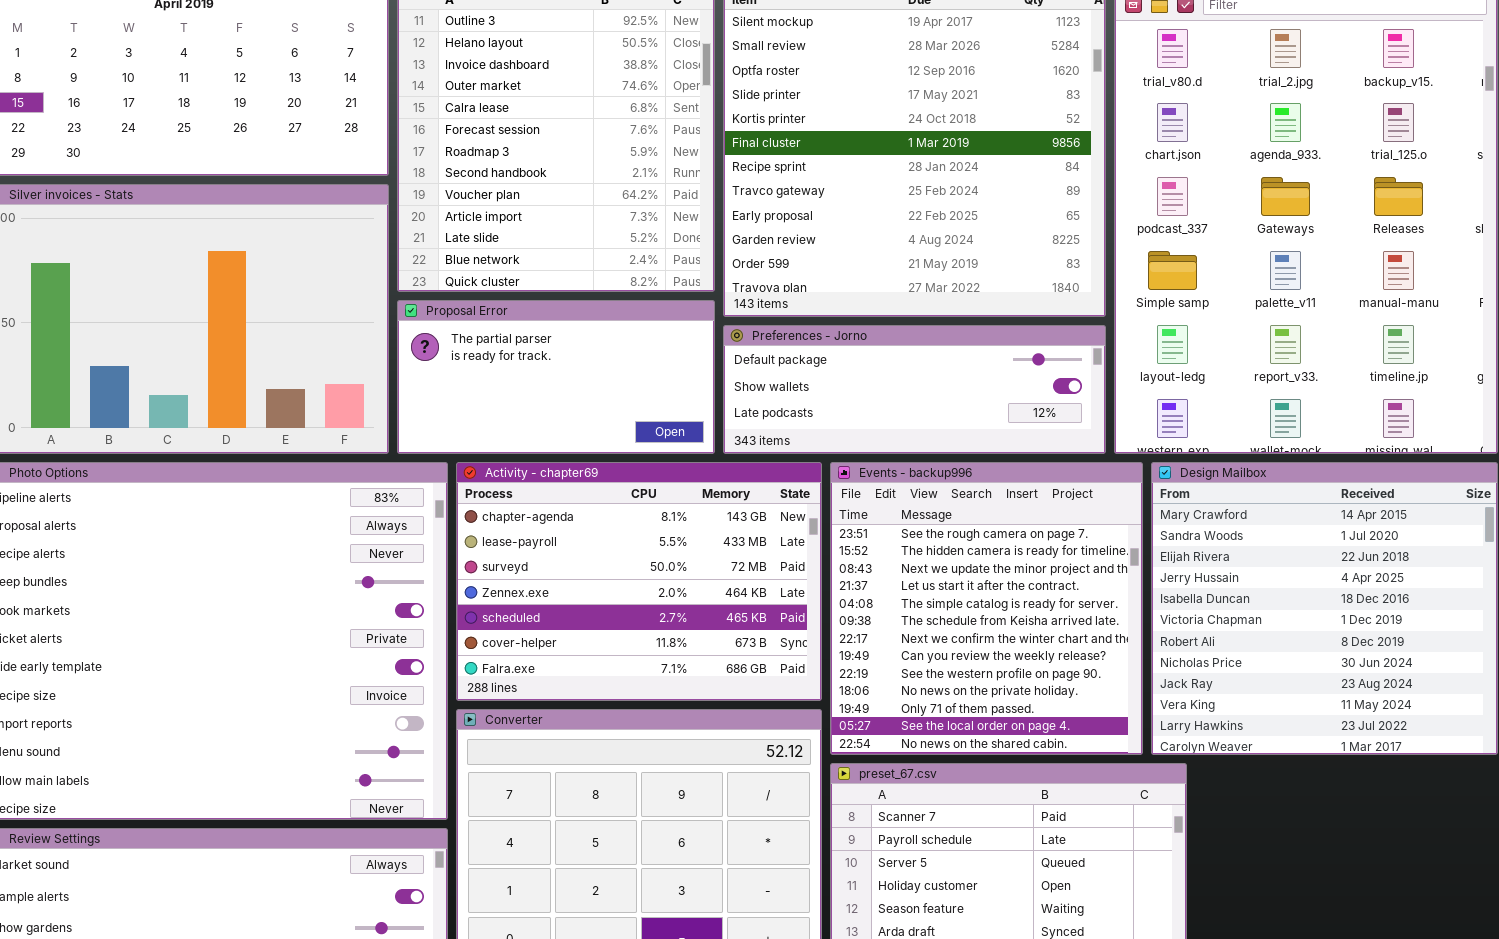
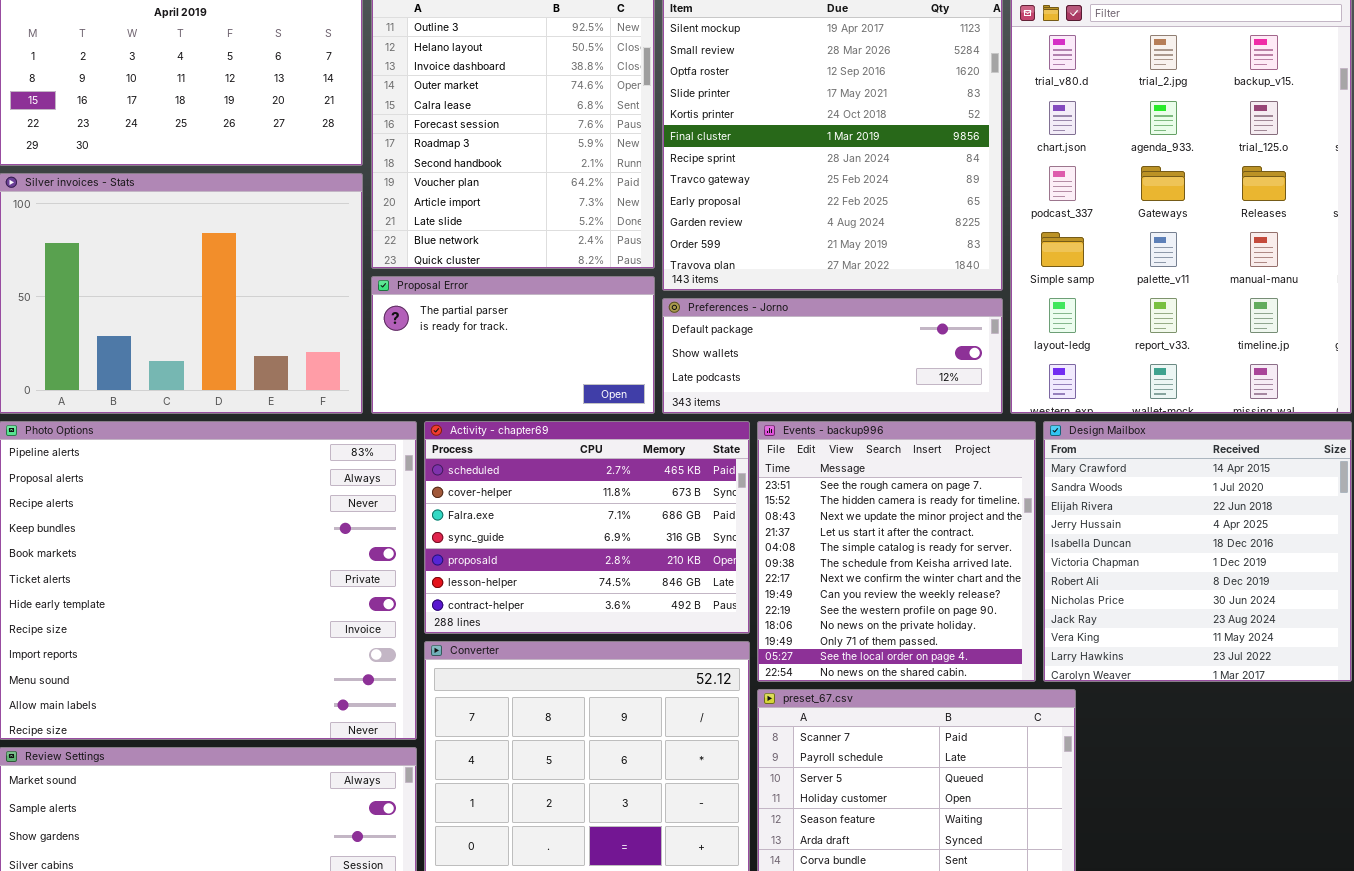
Activity - chapter69: [456,462,822,701] -> [424,421,750,634], scrolled down 4 rows

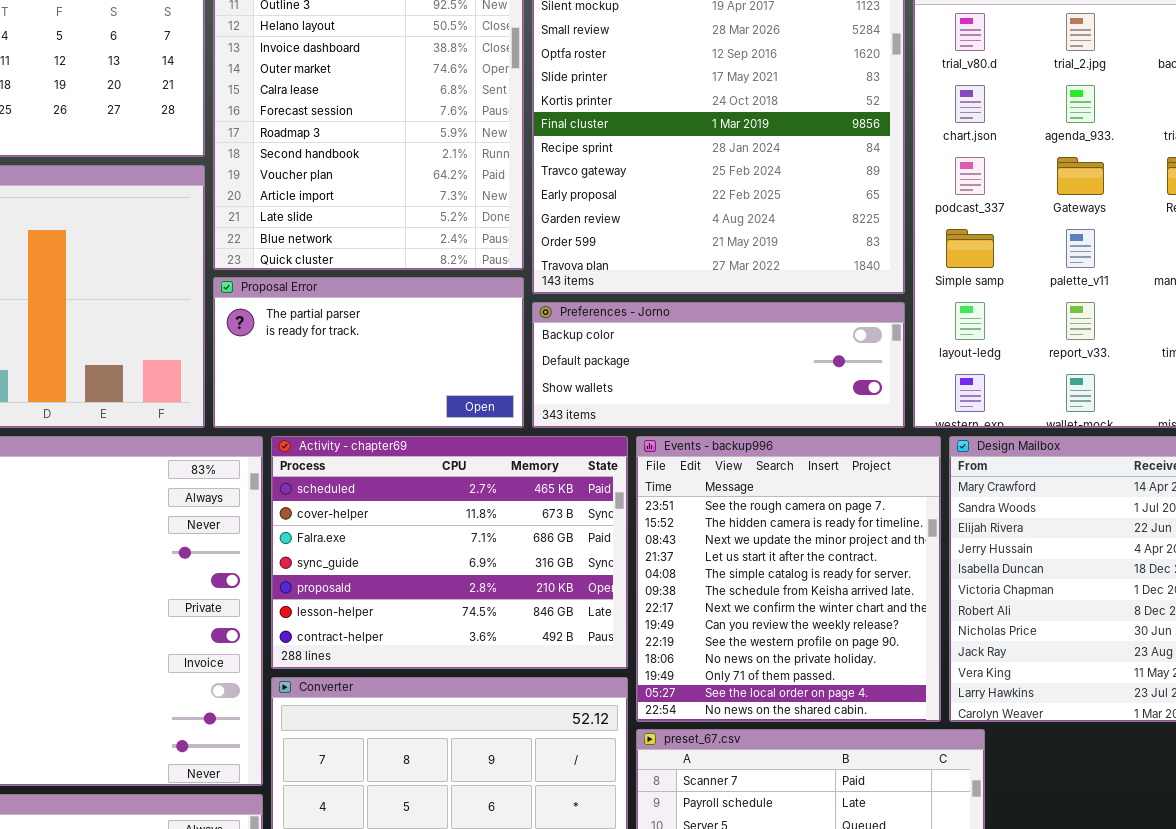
Preferences - Jorno: [662,298,1003,414] -> [532,302,905,428], scrolled up 1 row

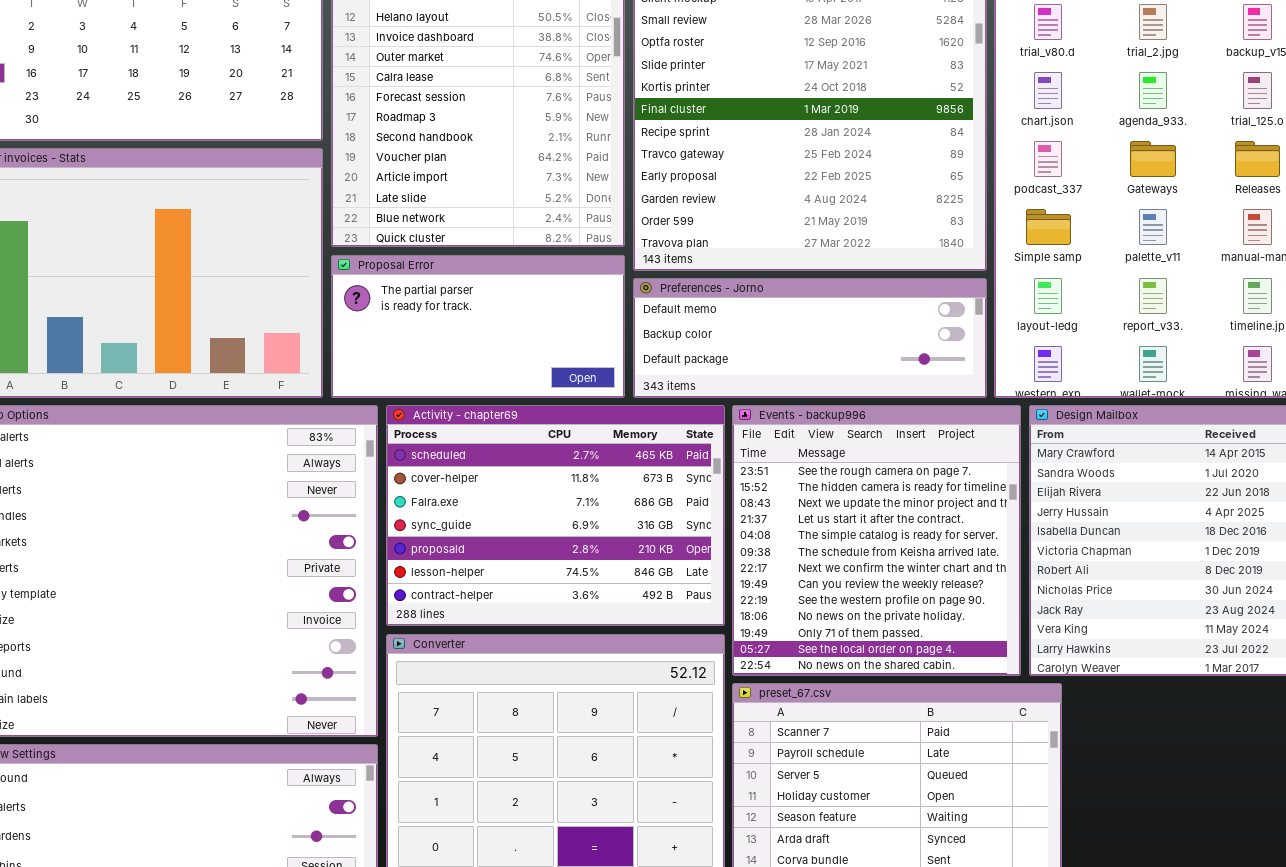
Preferences - Jorno: [532,302,905,428] -> [633,278,987,398], scrolled up 1 row

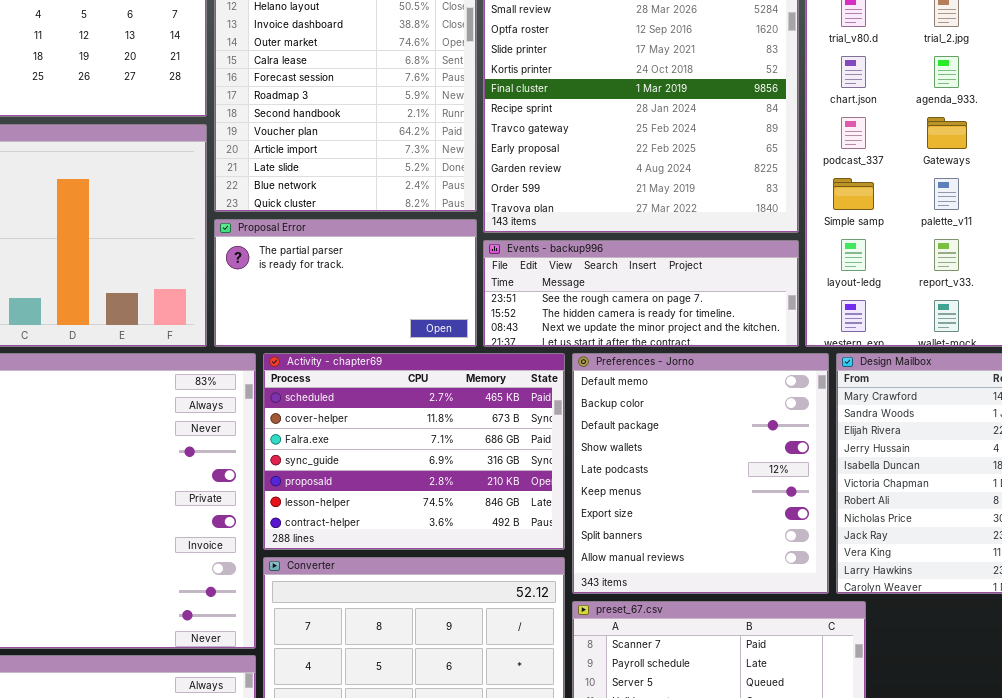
Preferences - Jorno: [633,278,987,398] -> [572,353,829,594], moved, resized
Events - backup996: [732,405,1021,676] -> [483,240,799,347], moved, resized

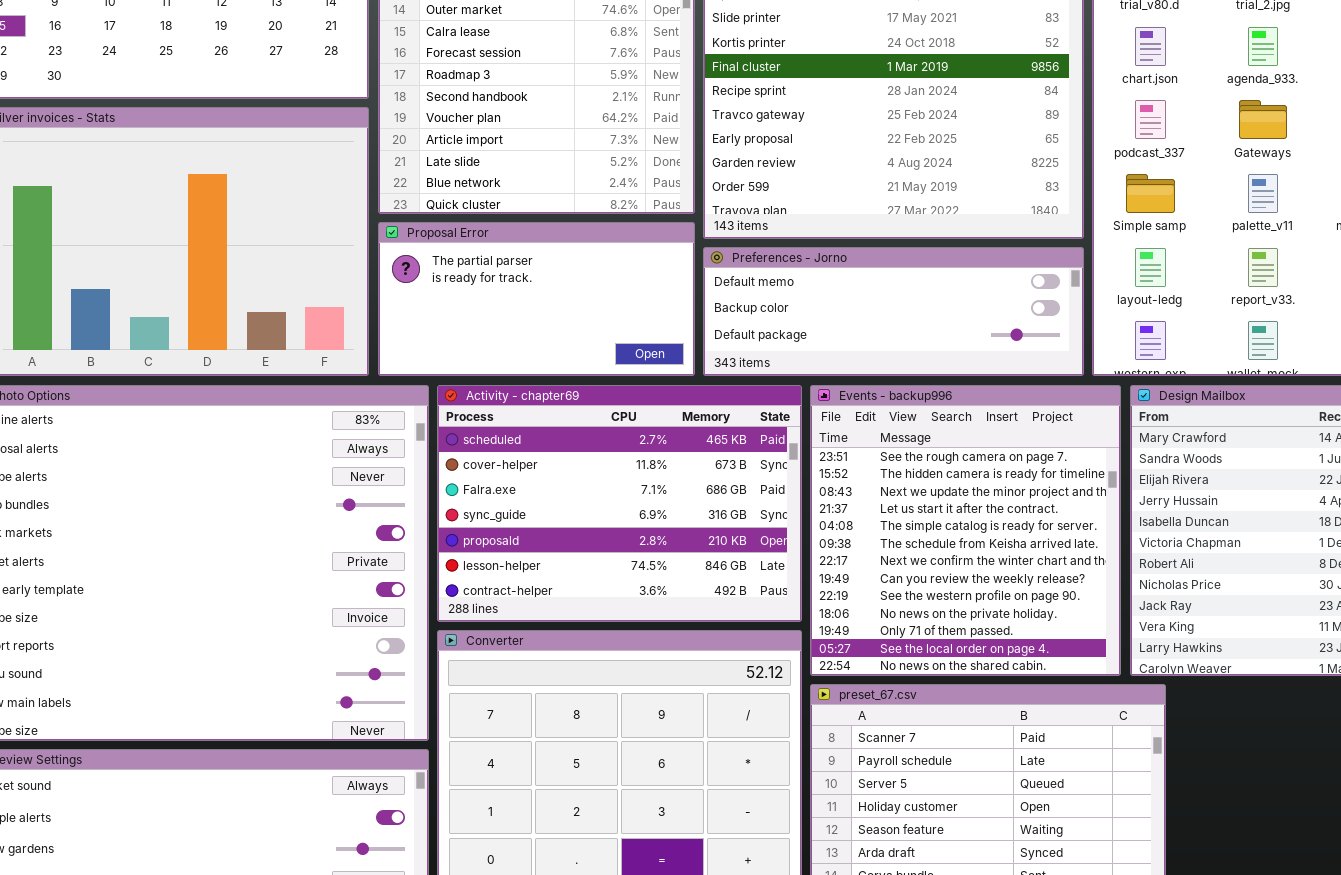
Events - backup996: [483,240,799,347] -> [810,385,1121,676], moved, resized
Preferences - Jorno: [572,353,829,594] -> [703,247,1084,376], moved, resized

